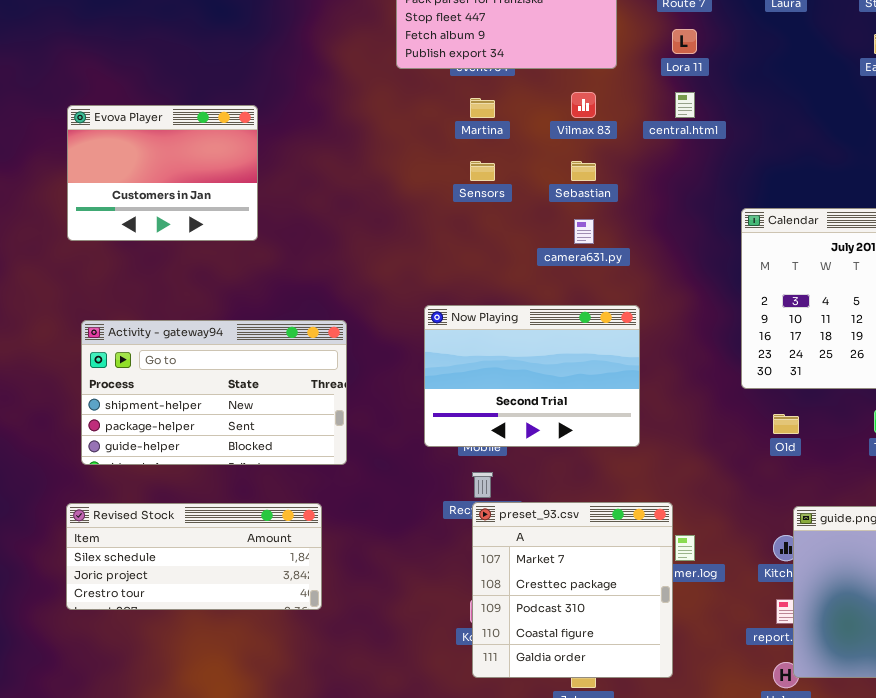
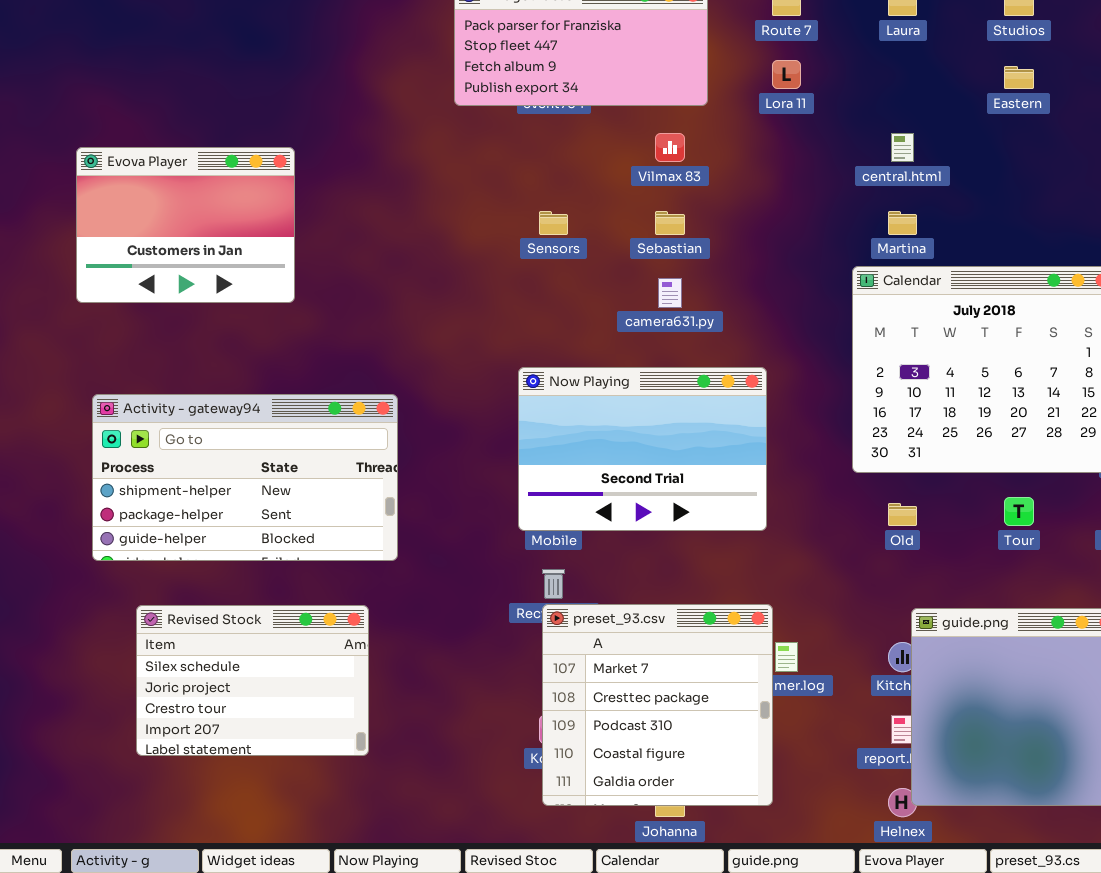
central.html: [675,92,695,118] -> [891,133,914,162], moved
Martina: [470,98,495,118] -> [888,211,917,235], moved
Now Playing: [424,305,640,447] -> [518,367,767,531], moved
Revised Stock: [66,503,322,610] -> [136,605,369,756], resized

